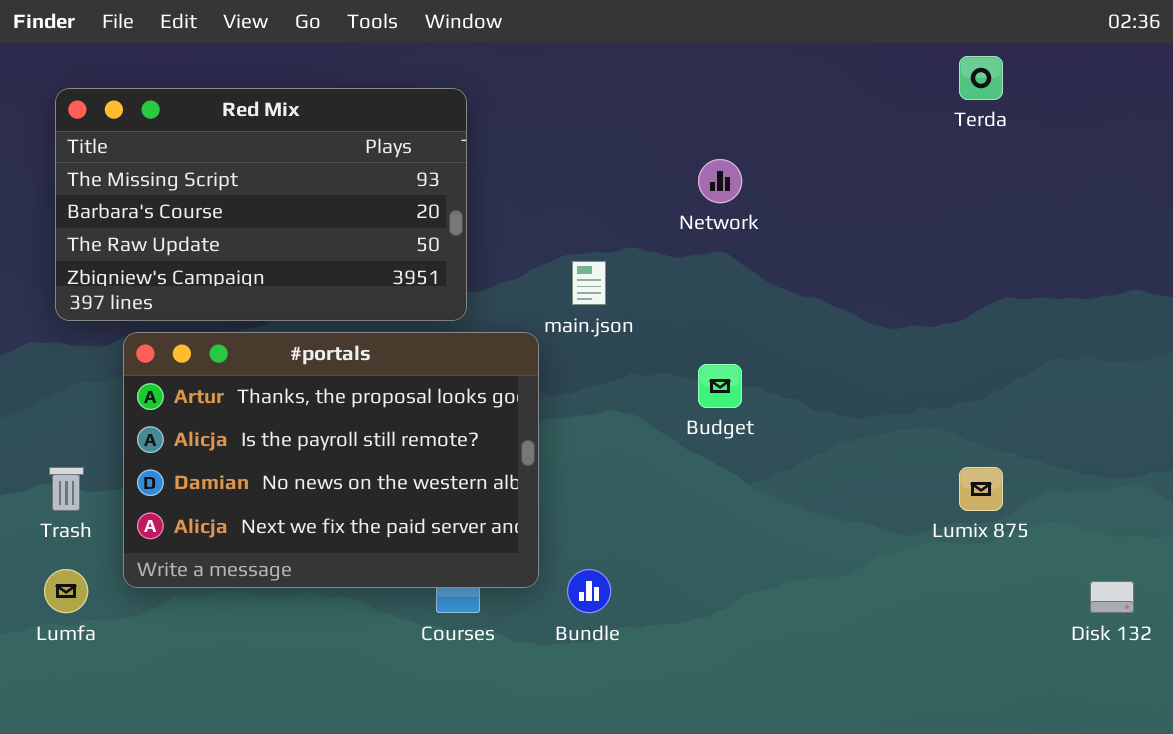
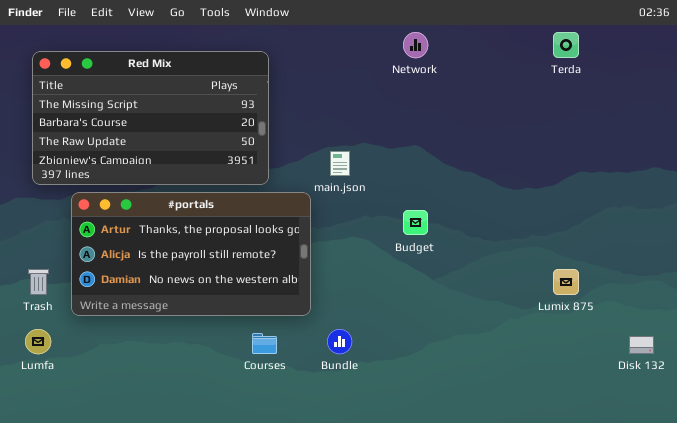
Network: [698,159,742,203] -> [403,32,428,58], moved
#portals: [123,332,539,588] -> [71,192,311,316], resized

